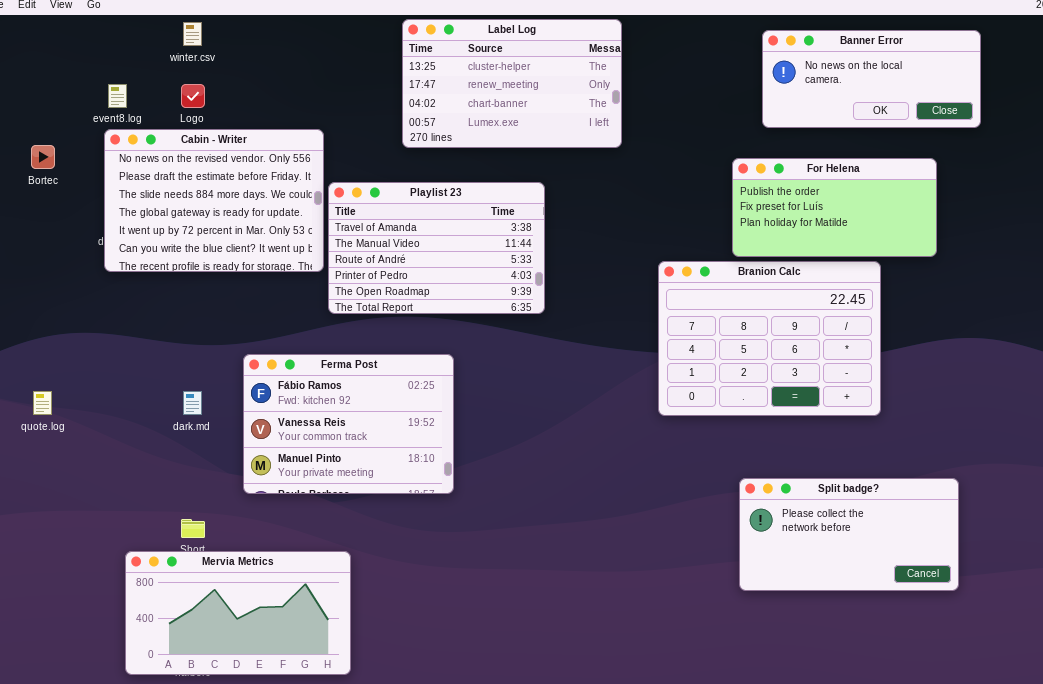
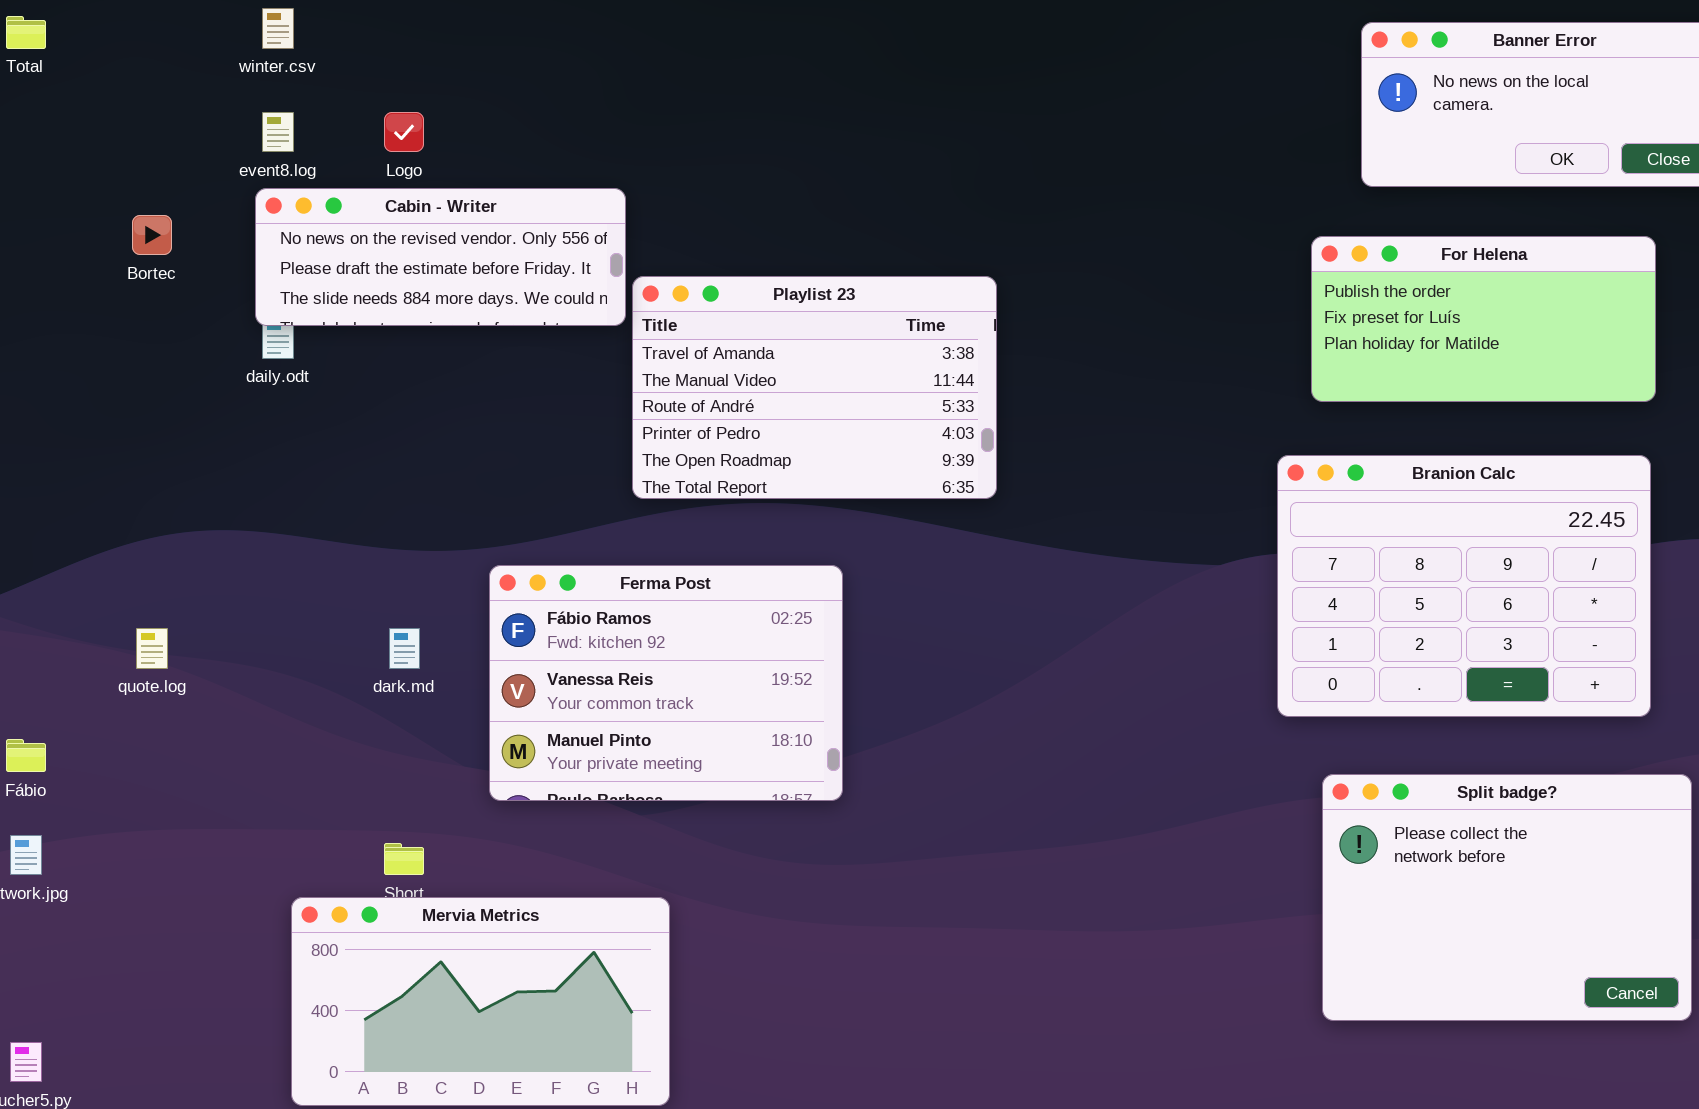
Label Log: [402,19,622,148] -> none, closed
winter.csv: [183,22,202,46] -> [262,8,294,49], moved
Cabin - Writer: [104,129,324,272] -> [255,188,626,326], resized
Branion Calc: [658,261,881,416] -> [1277,455,1651,717], moved
Split badge?: [739,478,959,591] -> [1322,774,1692,1021], resized

